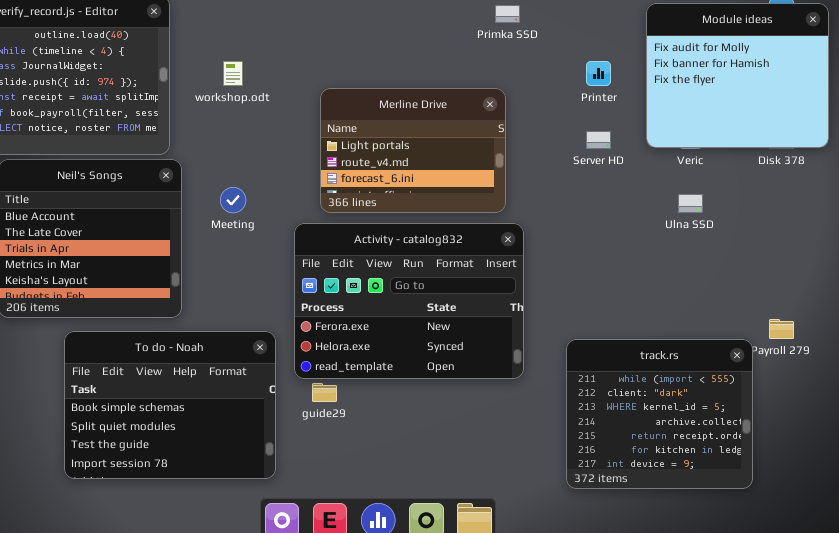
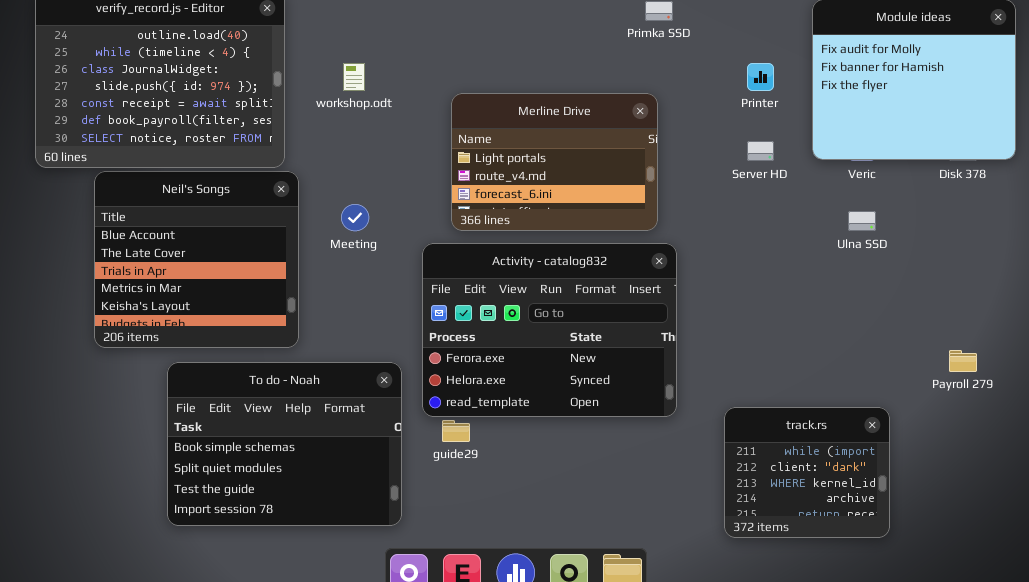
track.rs: [566,339,753,489] -> [724,407,890,538], resized

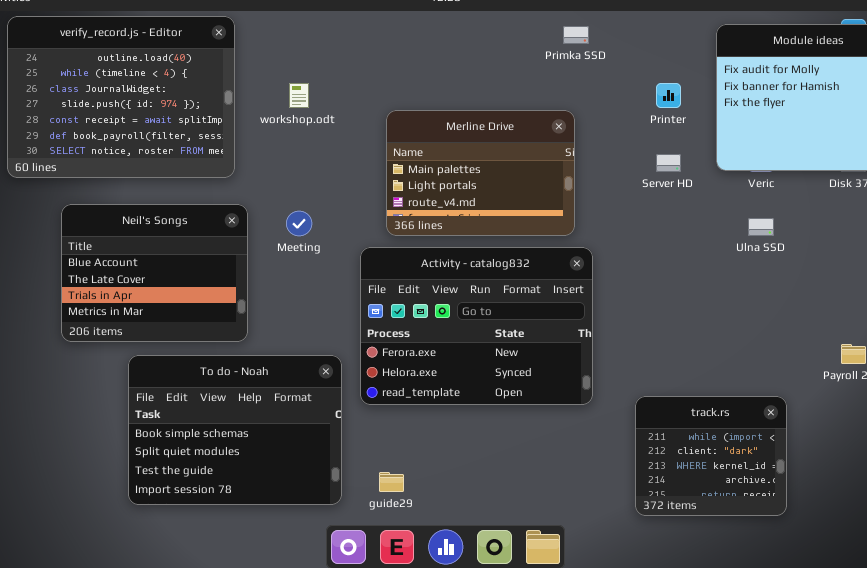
Merline Drive: [451,93,658,231] -> [386,110,575,236], scrolled up 1 row
Neil's Songs: [94,171,299,348] -> [61,204,248,342], resized
guide29: [442,420,470,442] -> [379,472,404,492], moved

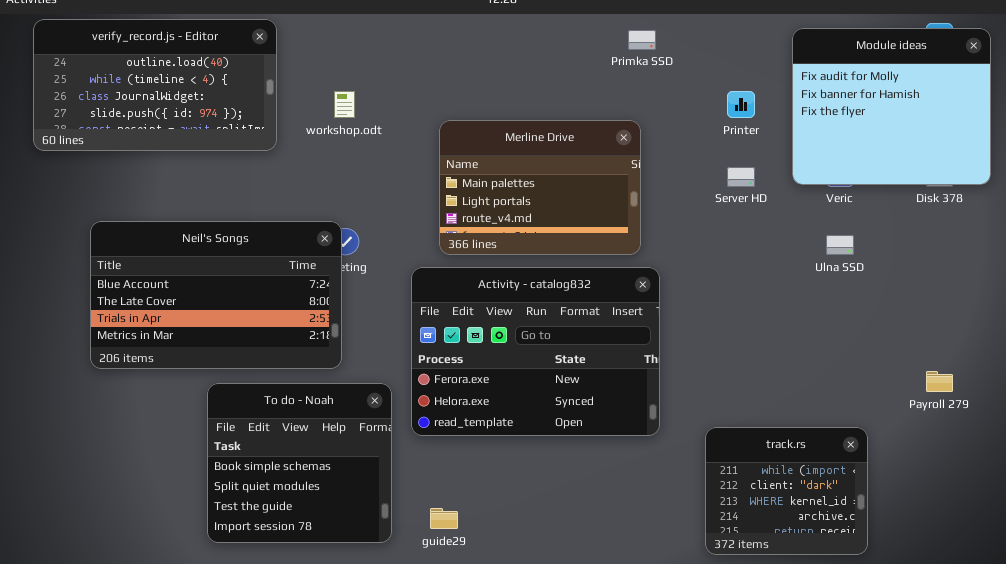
verify_record.js - Editor: [7,16,235,178] -> [33,19,277,151], resized
Neil's Songs: [61,204,248,342] -> [90,221,342,369], resized
To do - Noah: [128,355,342,505] -> [207,383,392,543], resized

